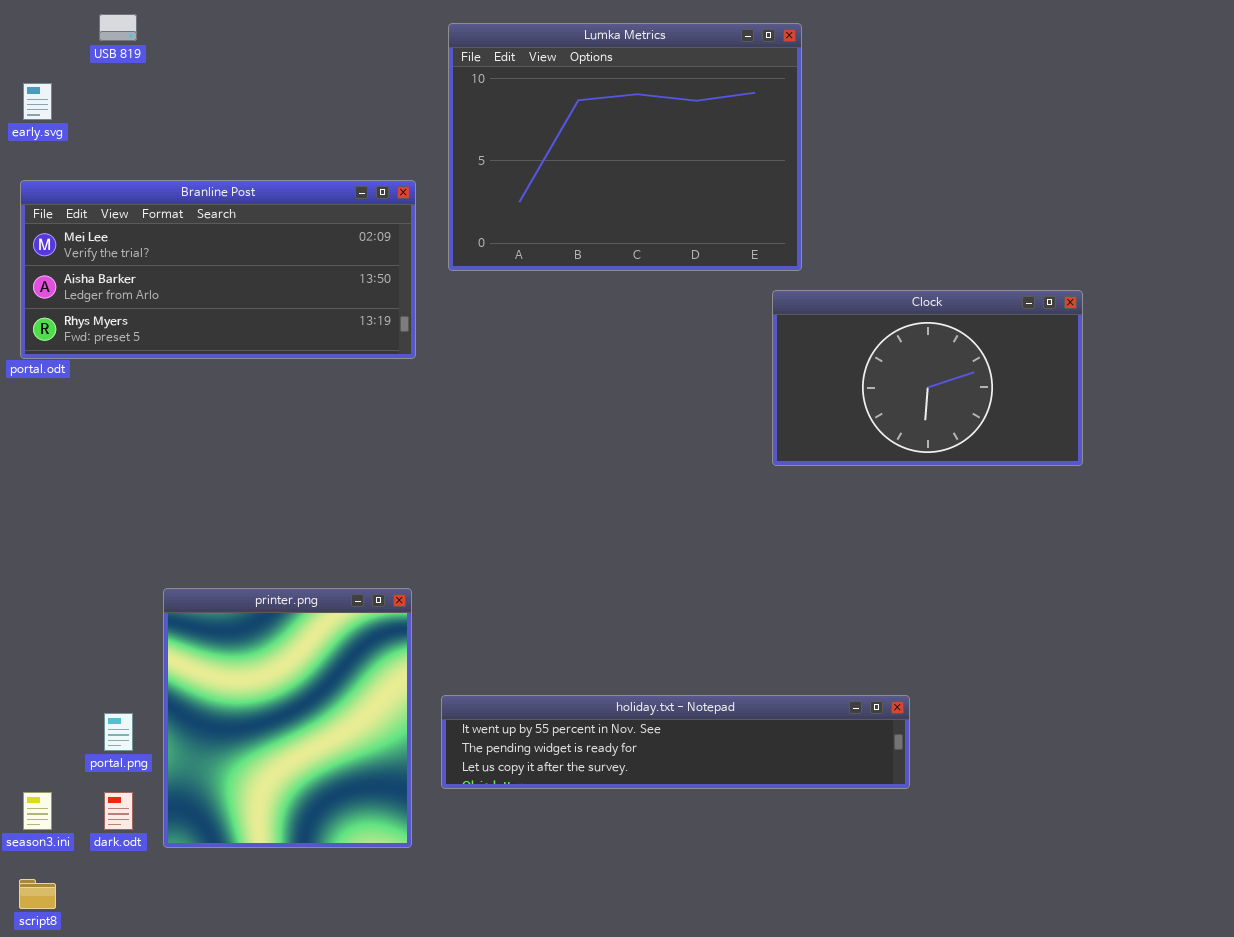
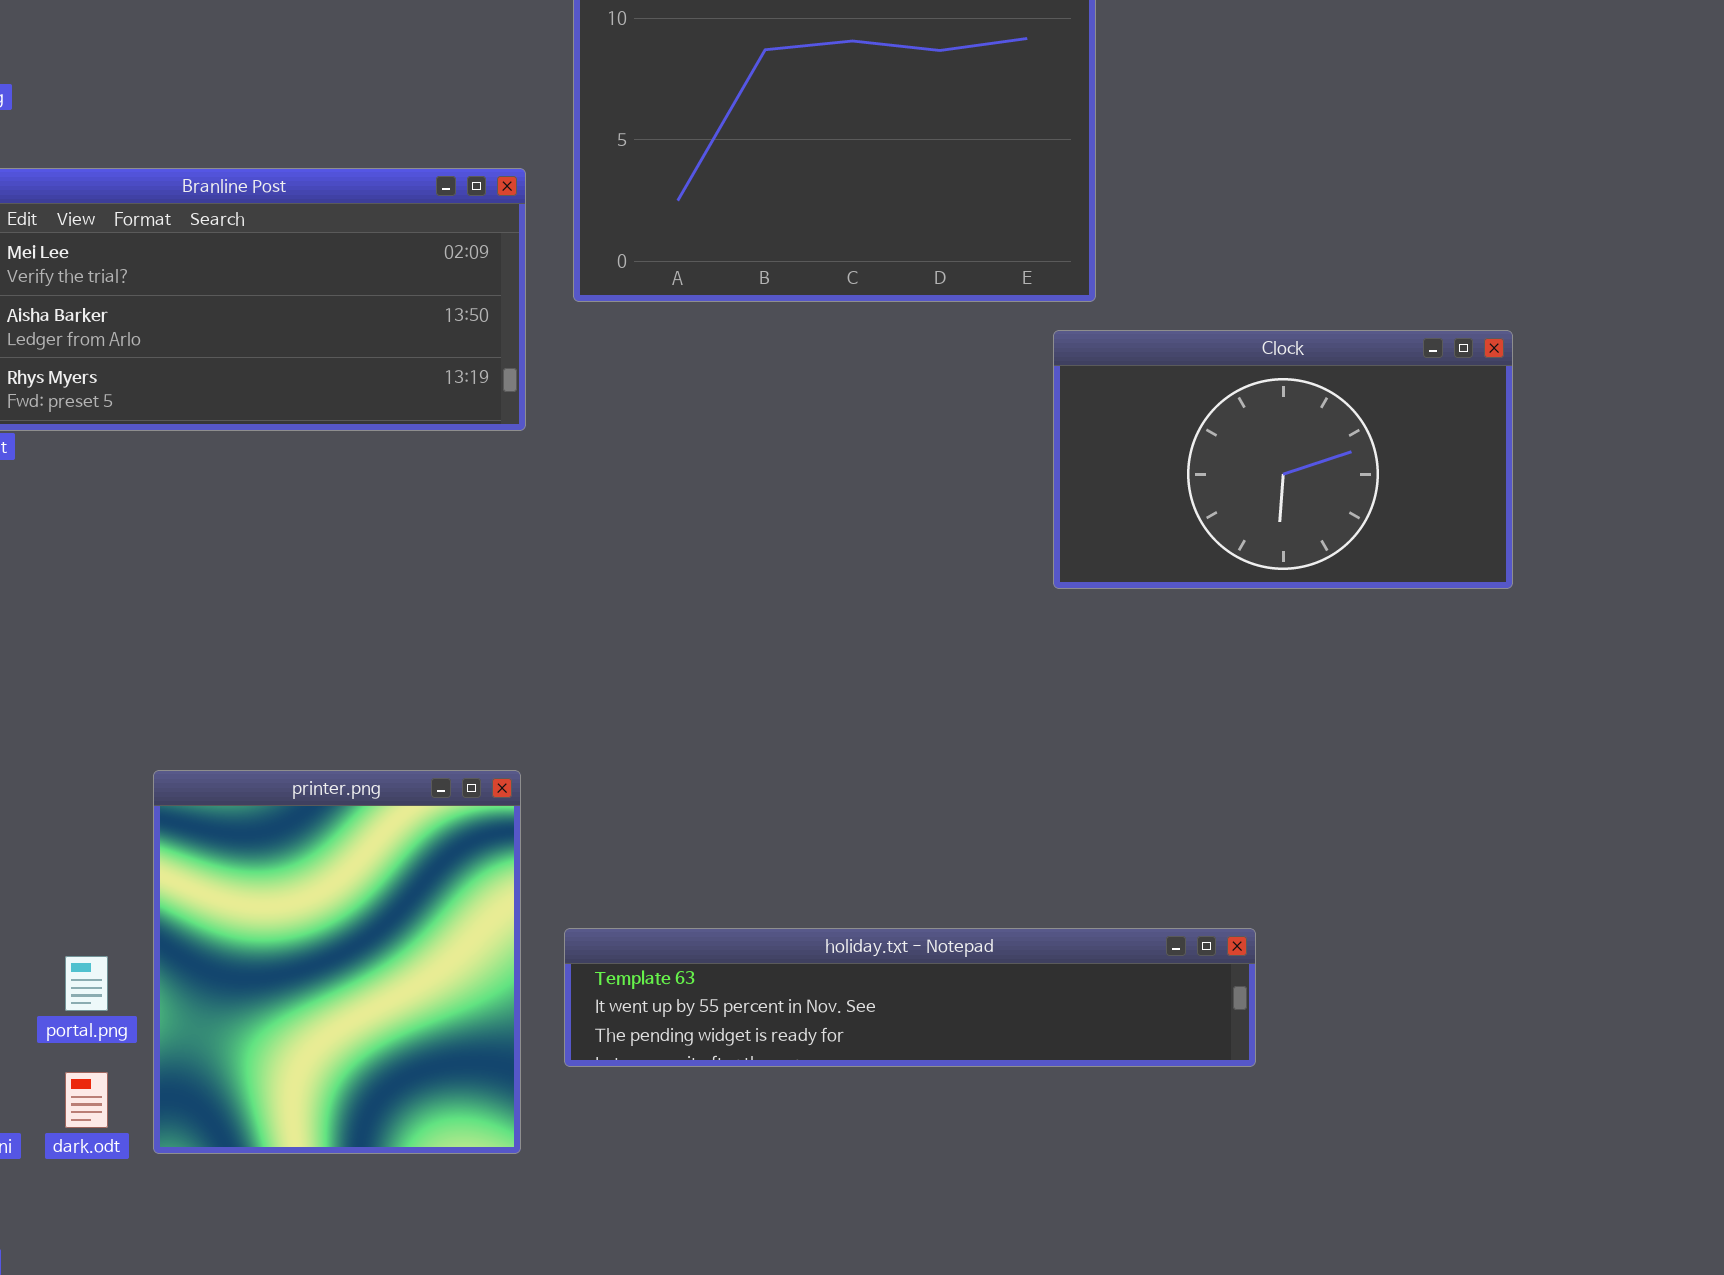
holiday.txt - Notepad: [441,695,910,789] -> [564,928,1256,1067], scrolled up 1 row

